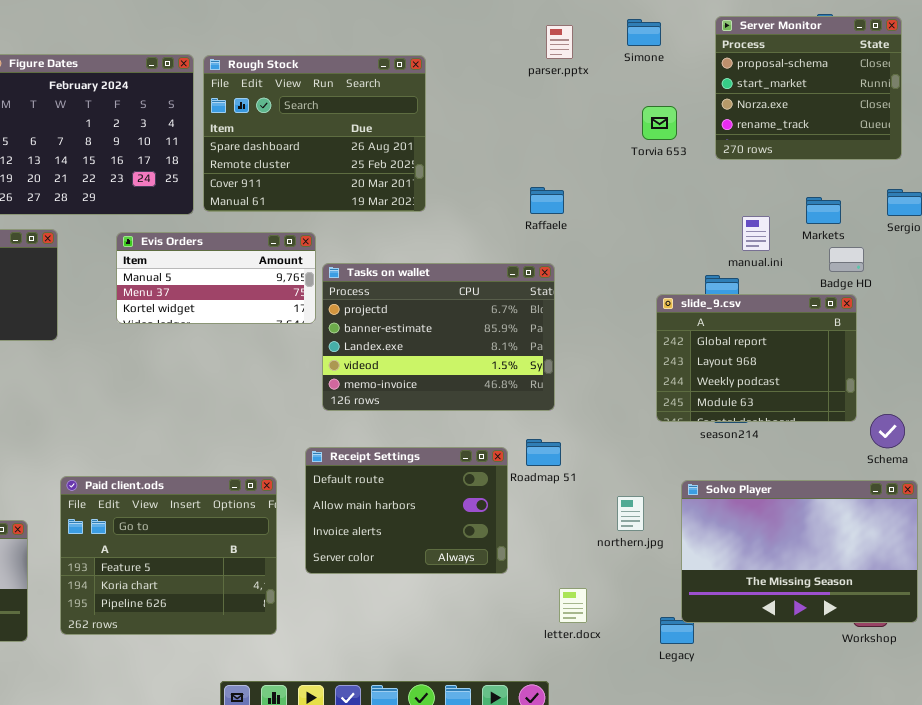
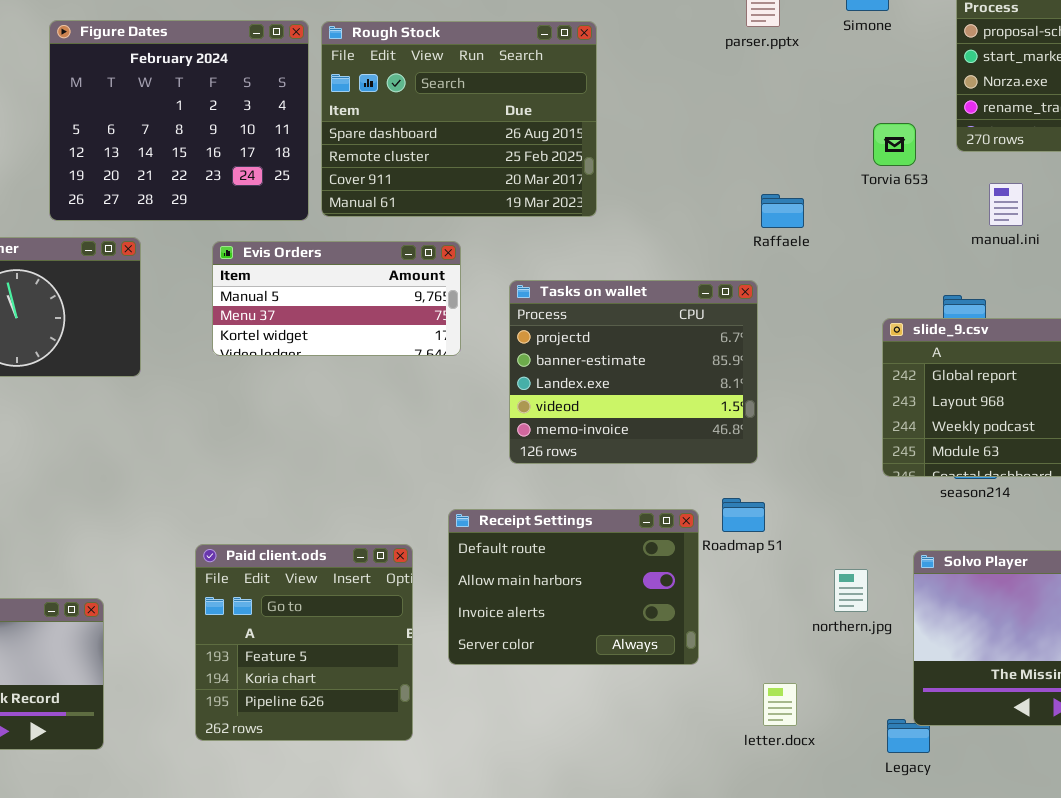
Torvia 653: [642,106,677,140] -> [873,123,916,166], moved
Raffaele: [530,187,564,214] -> [761,194,804,228], moved
manual.ini: [742,216,770,251] -> [989,183,1023,226], moved
Tasks on wallet: [322,263,555,411] -> [509,280,758,464], resized
Paid client.ods: [60,476,277,635] -> [195,544,413,741], resized

